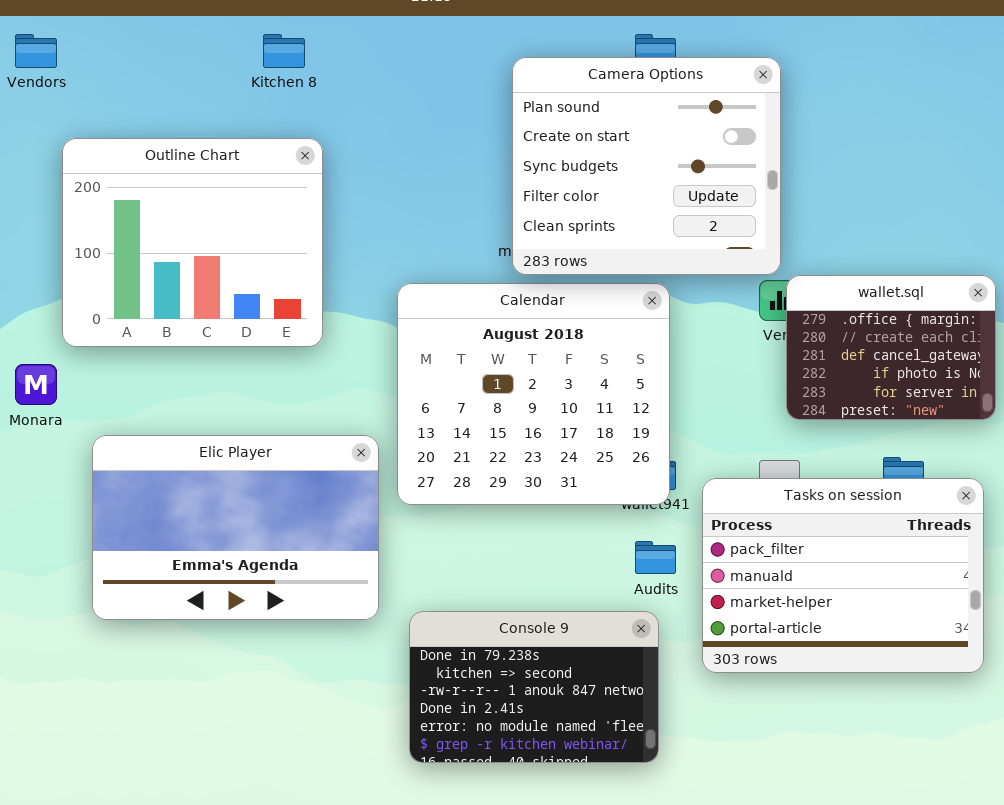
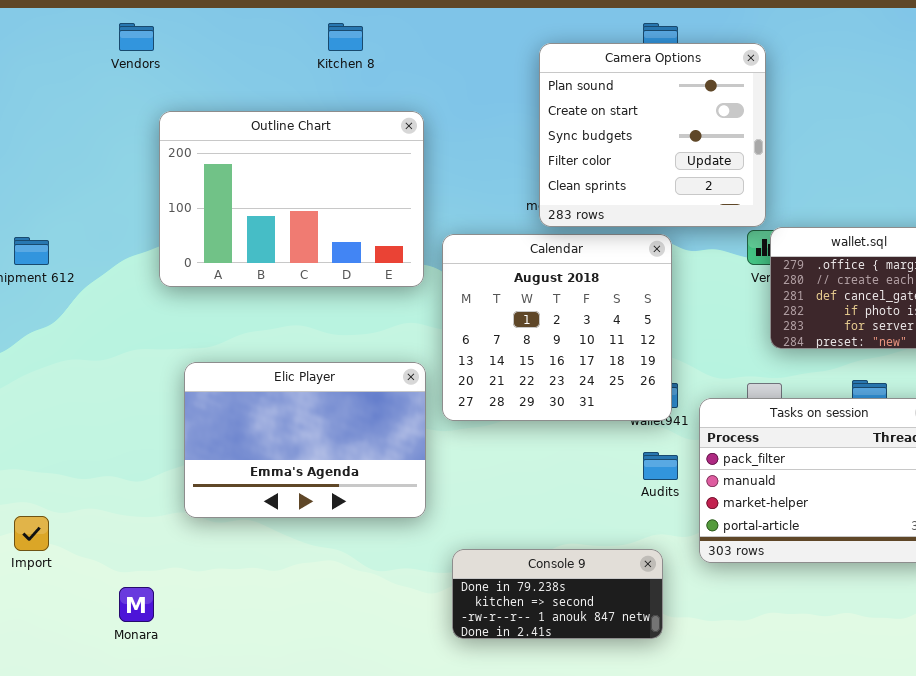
Outline Chart: [62,138,323,347] -> [159,111,424,287], resized
Monara: [15,364,57,405] -> [119,587,154,622], moved
Console 9: [409,611,659,763] -> [452,549,663,639], resized

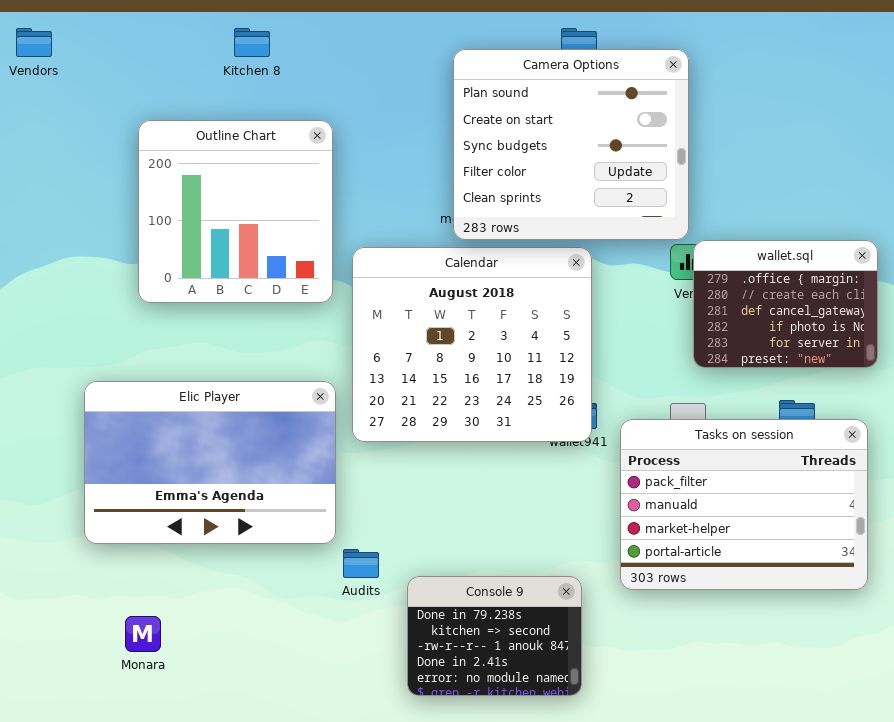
Outline Chart: [159,111,424,287] -> [138,120,333,303], resized
Audits: [643,452,678,480] -> [343,549,379,578], moved
Console 9: [452,549,663,639] -> [407,576,582,696], resized
Monara: [119,587,154,622] -> [125,616,161,652], moved

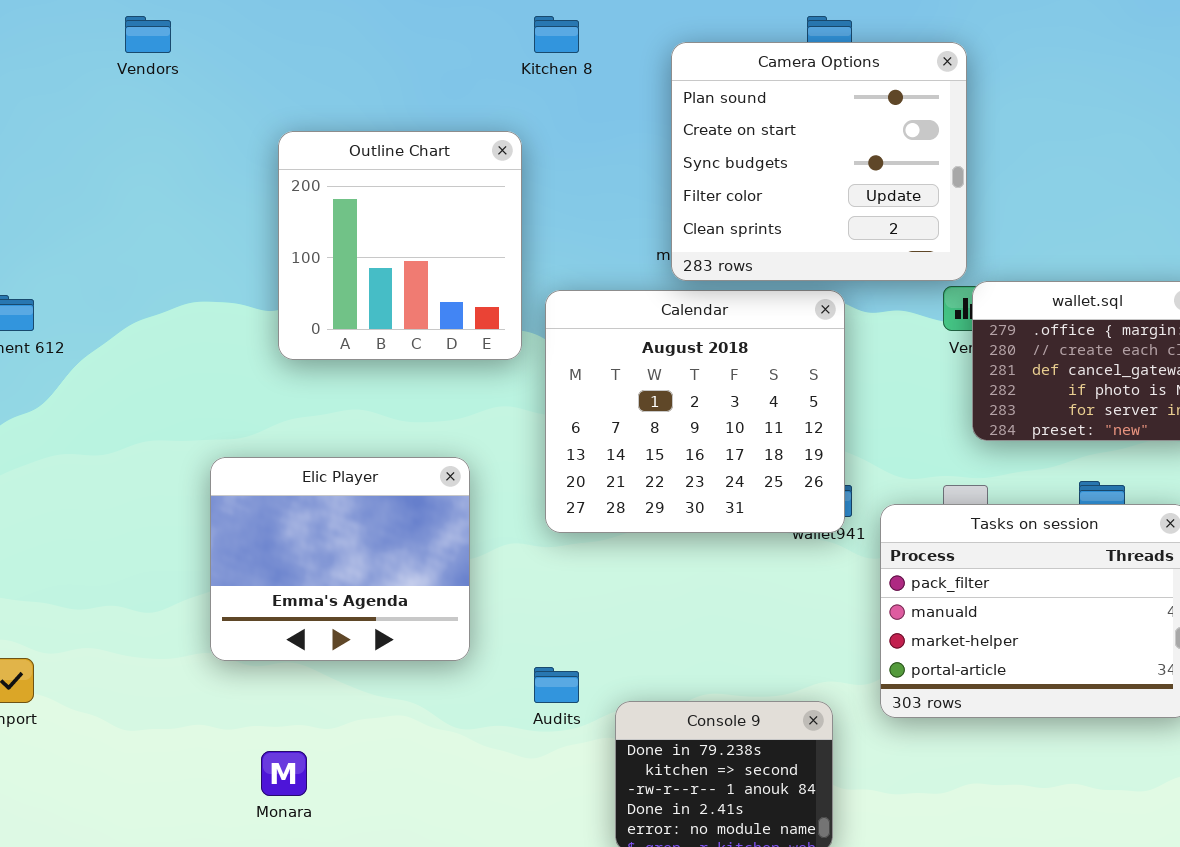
Kitchen 8: [234,28,270,57] -> [534,16,579,53], moved
Elic Player: [84,381,336,544] -> [210,457,470,661], resized

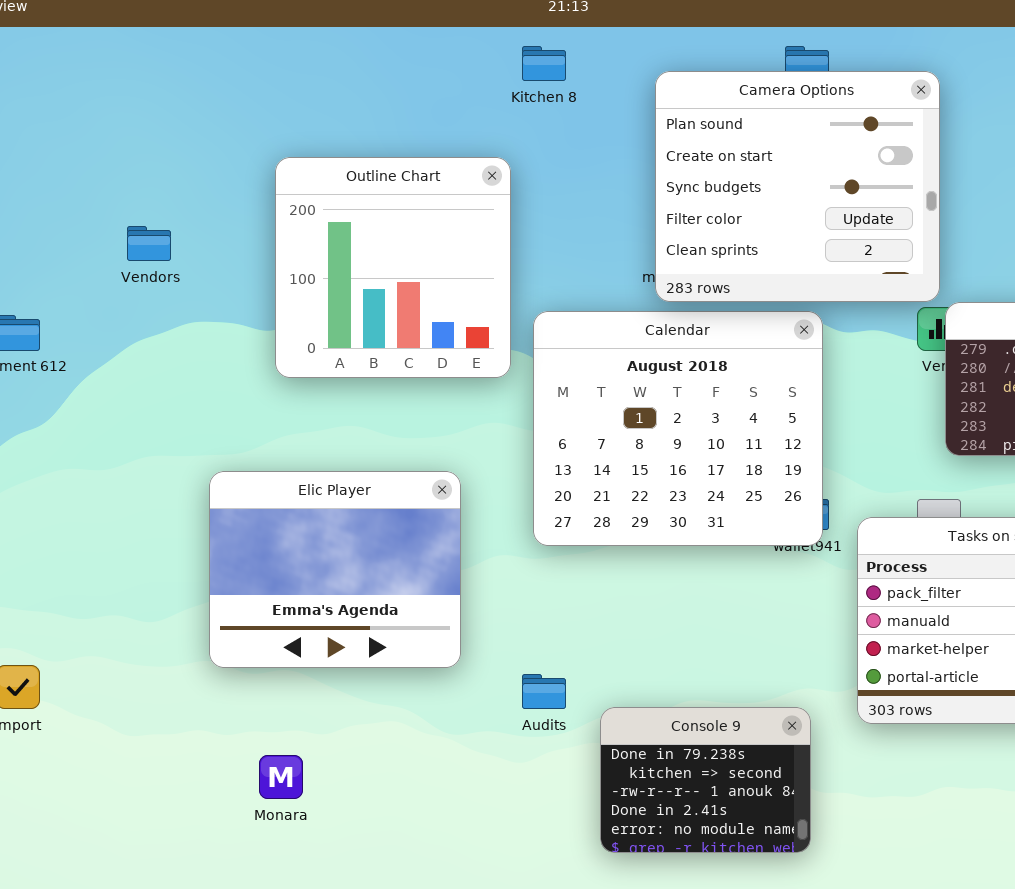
Vendors: [125,16,171,53] -> [127,226,171,261], moved

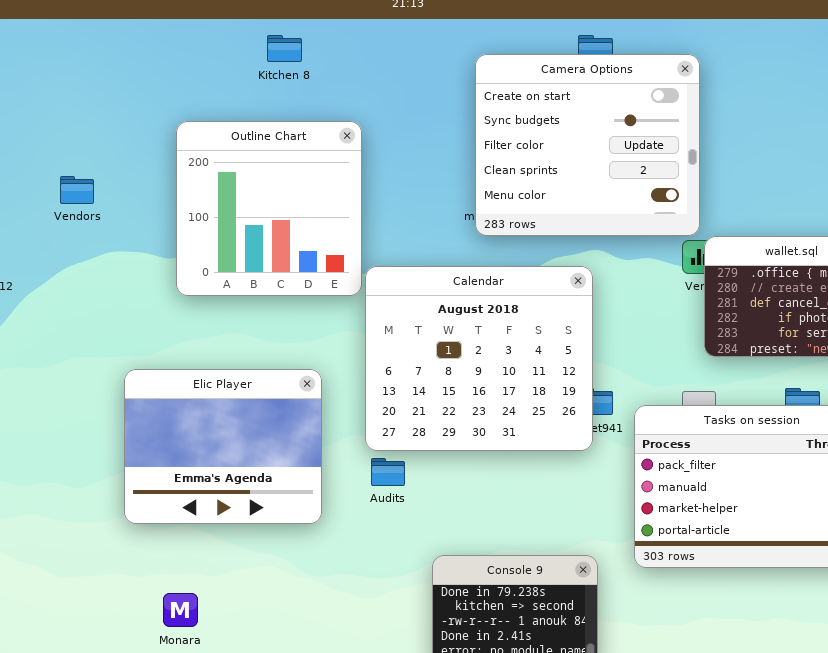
Kitchen 8: [522,46,566,81] -> [267,35,302,62], moved
Camera Options: [655,71,940,302] -> [475,54,700,236], scrolled down 1 row
Calendar: [533,311,823,546] -> [365,266,593,451], moved
Audits: [522,674,566,709] -> [371,458,405,486], moved

